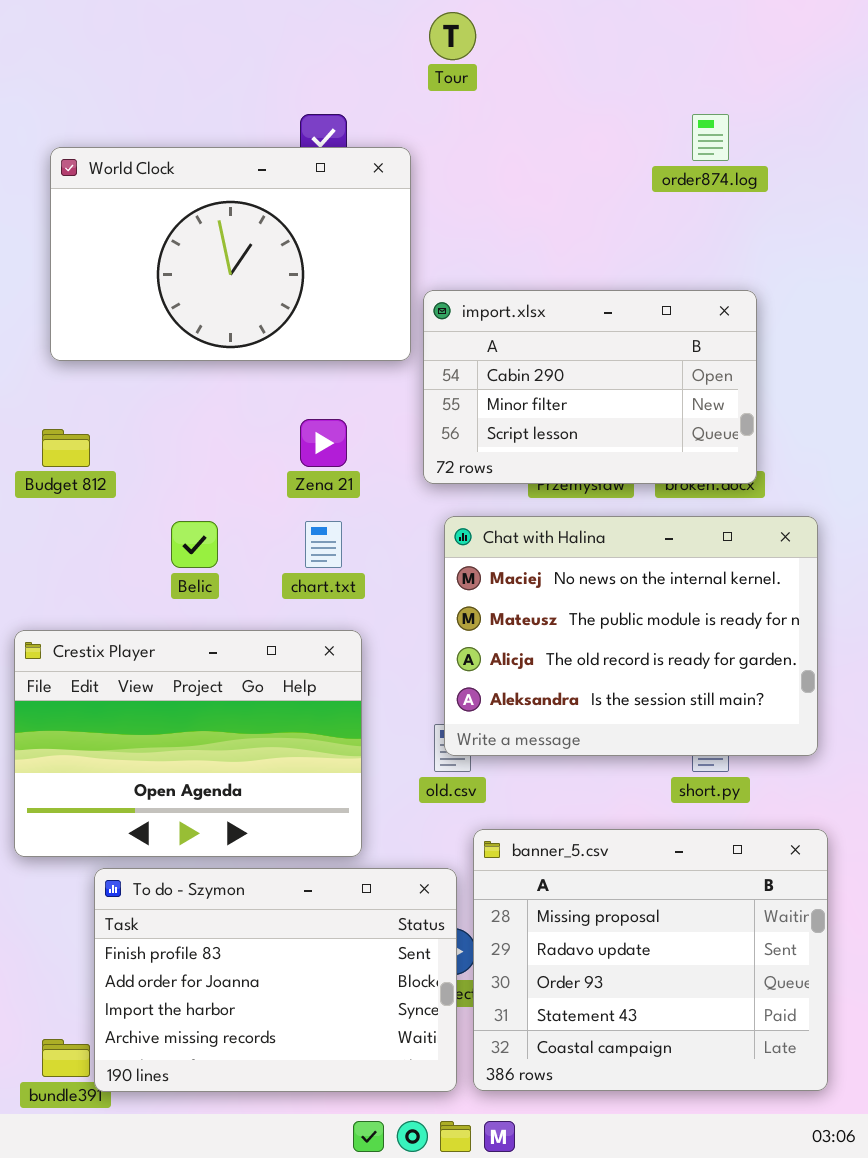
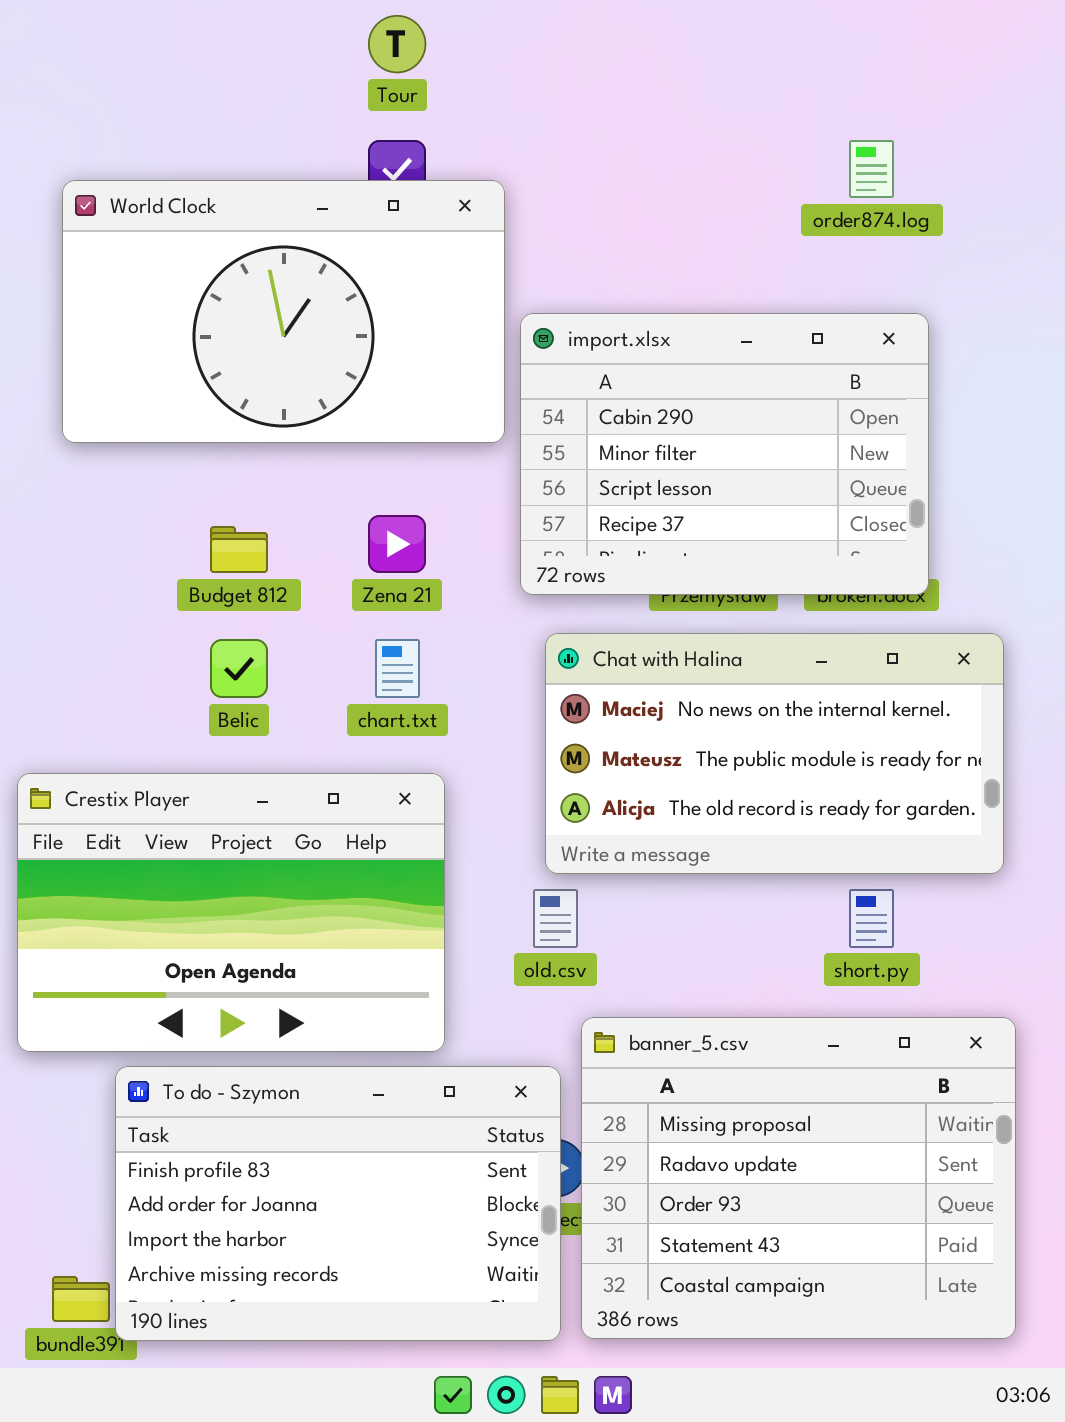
Tour: [429,12,476,60] -> [368,15,426,73], moved
import.xlsx: [423,290,757,484] -> [520,313,929,595], resized
Budget 812: [42,429,90,467] -> [210,526,268,573], moved
Chat with Halina: [444,516,818,756] -> [545,633,1004,874], resized

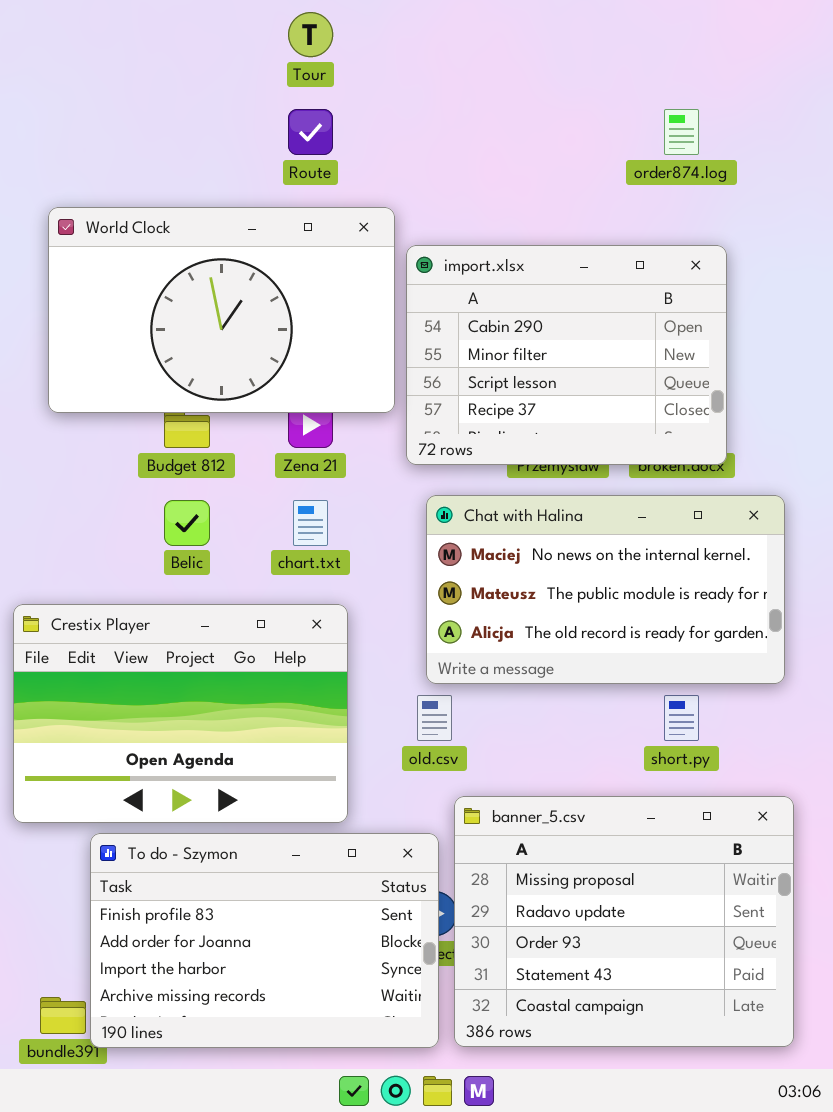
World Clock: [62,180,505,443] -> [48,207,395,413], moved

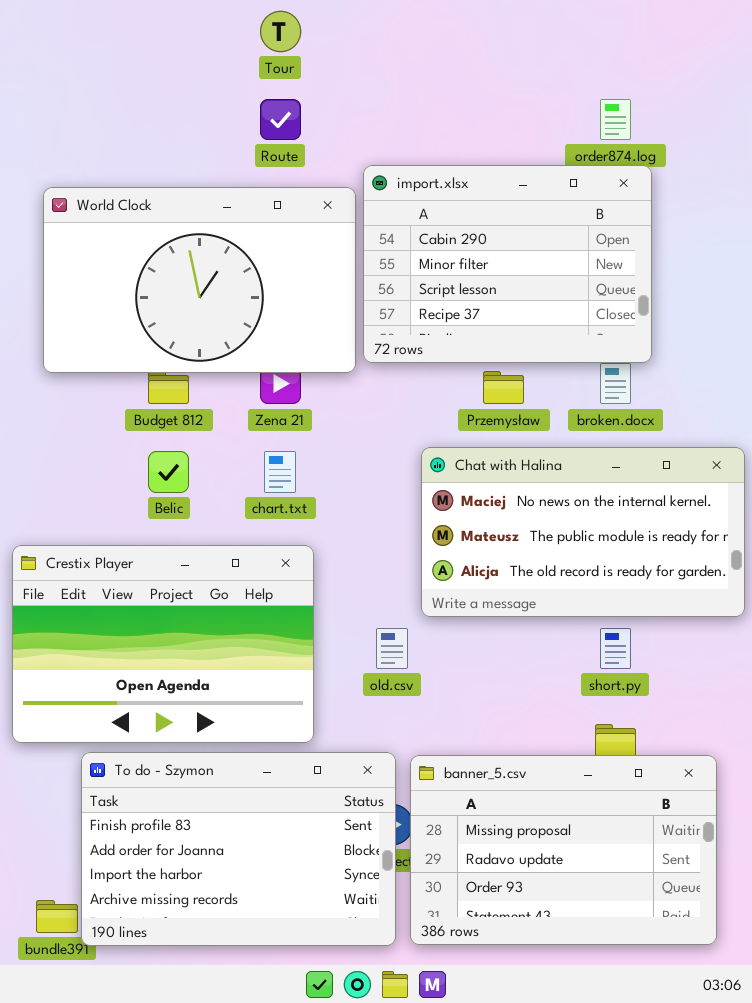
import.xlsx: [406,245,727,465] -> [363,165,652,363], moved
Chat with Halina: [426,495,785,684] -> [421,447,745,617], moved
banner_5.csv: [454,796,794,1047] -> [410,755,717,945], resized

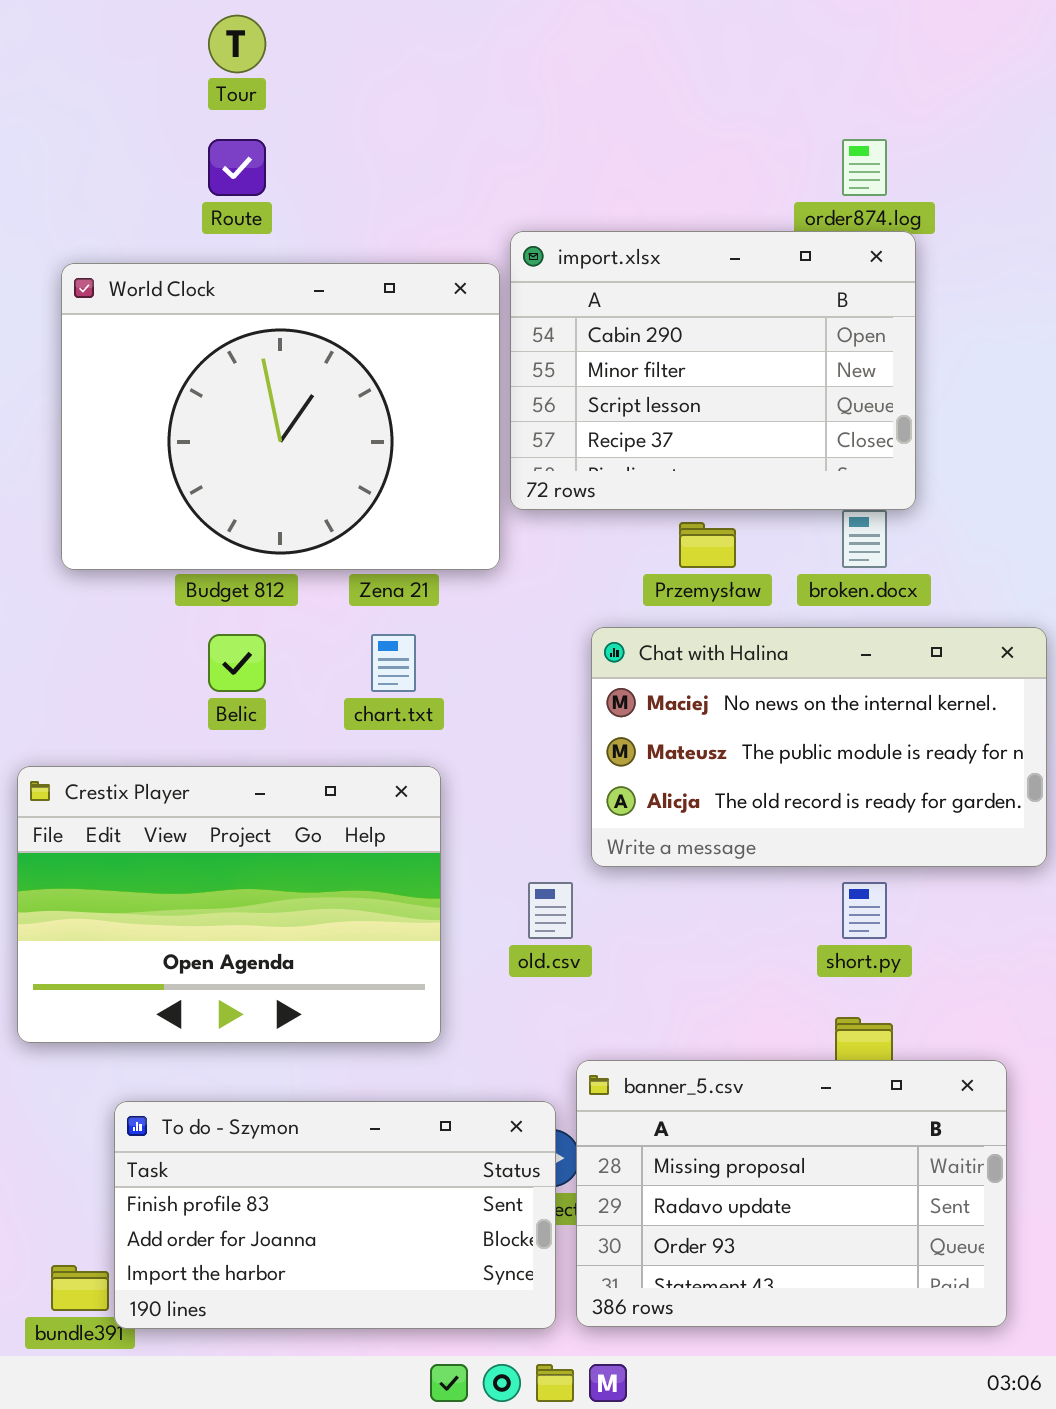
Tour: [260,11,301,52] -> [208,15,266,73], moved
Route: [260,99,301,140] -> [208,139,266,196], moved
World Clock: [43,187,356,373] -> [61,263,500,570], resized
To do - Szymon: [81,752,396,946] -> [114,1101,556,1329], resized

